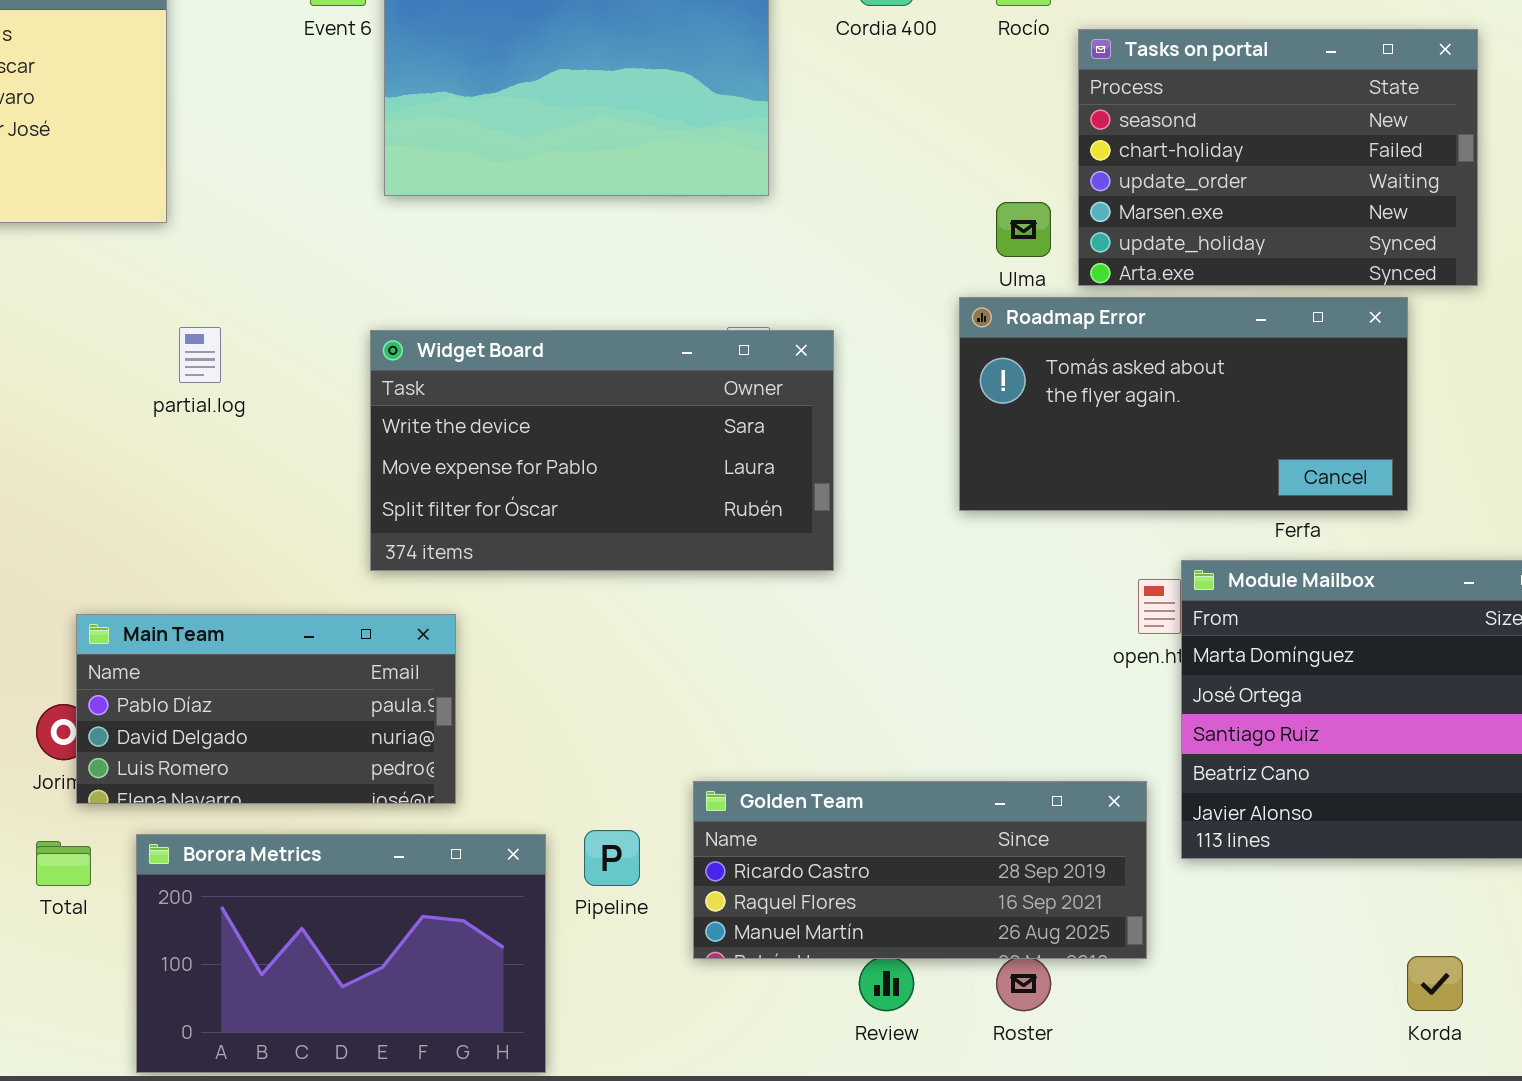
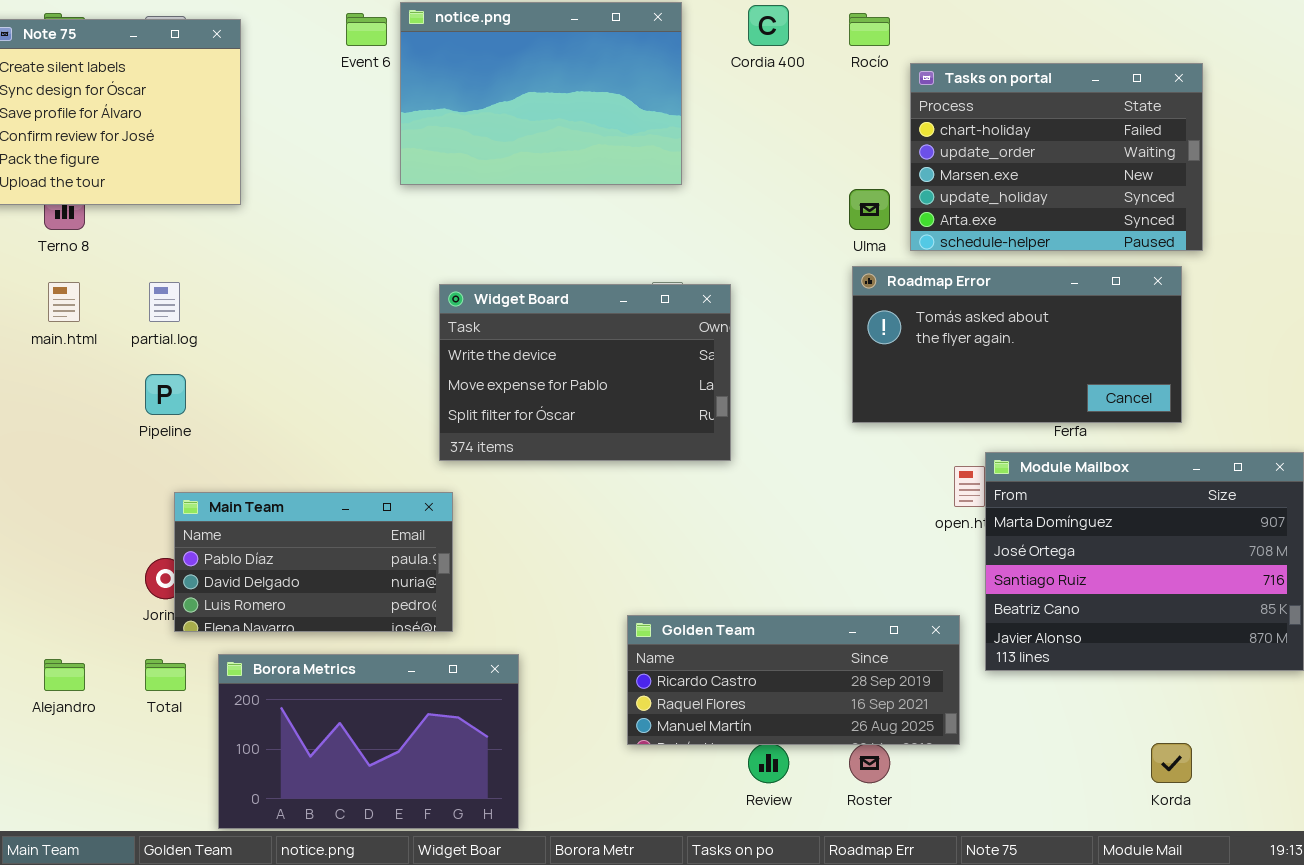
Tasks on portal: [1078,29,1478,286] -> [910,63,1203,251], scrolled down 1 row
Roadmap Error: [959,297,1408,511] -> [852,266,1182,423], moved
partial.log: [179,327,221,383] -> [149,282,180,322], moved
Widget Board: [370,330,834,571] -> [439,284,731,461], resized
Pipeline: [584,830,640,886] -> [145,374,186,415], moved

